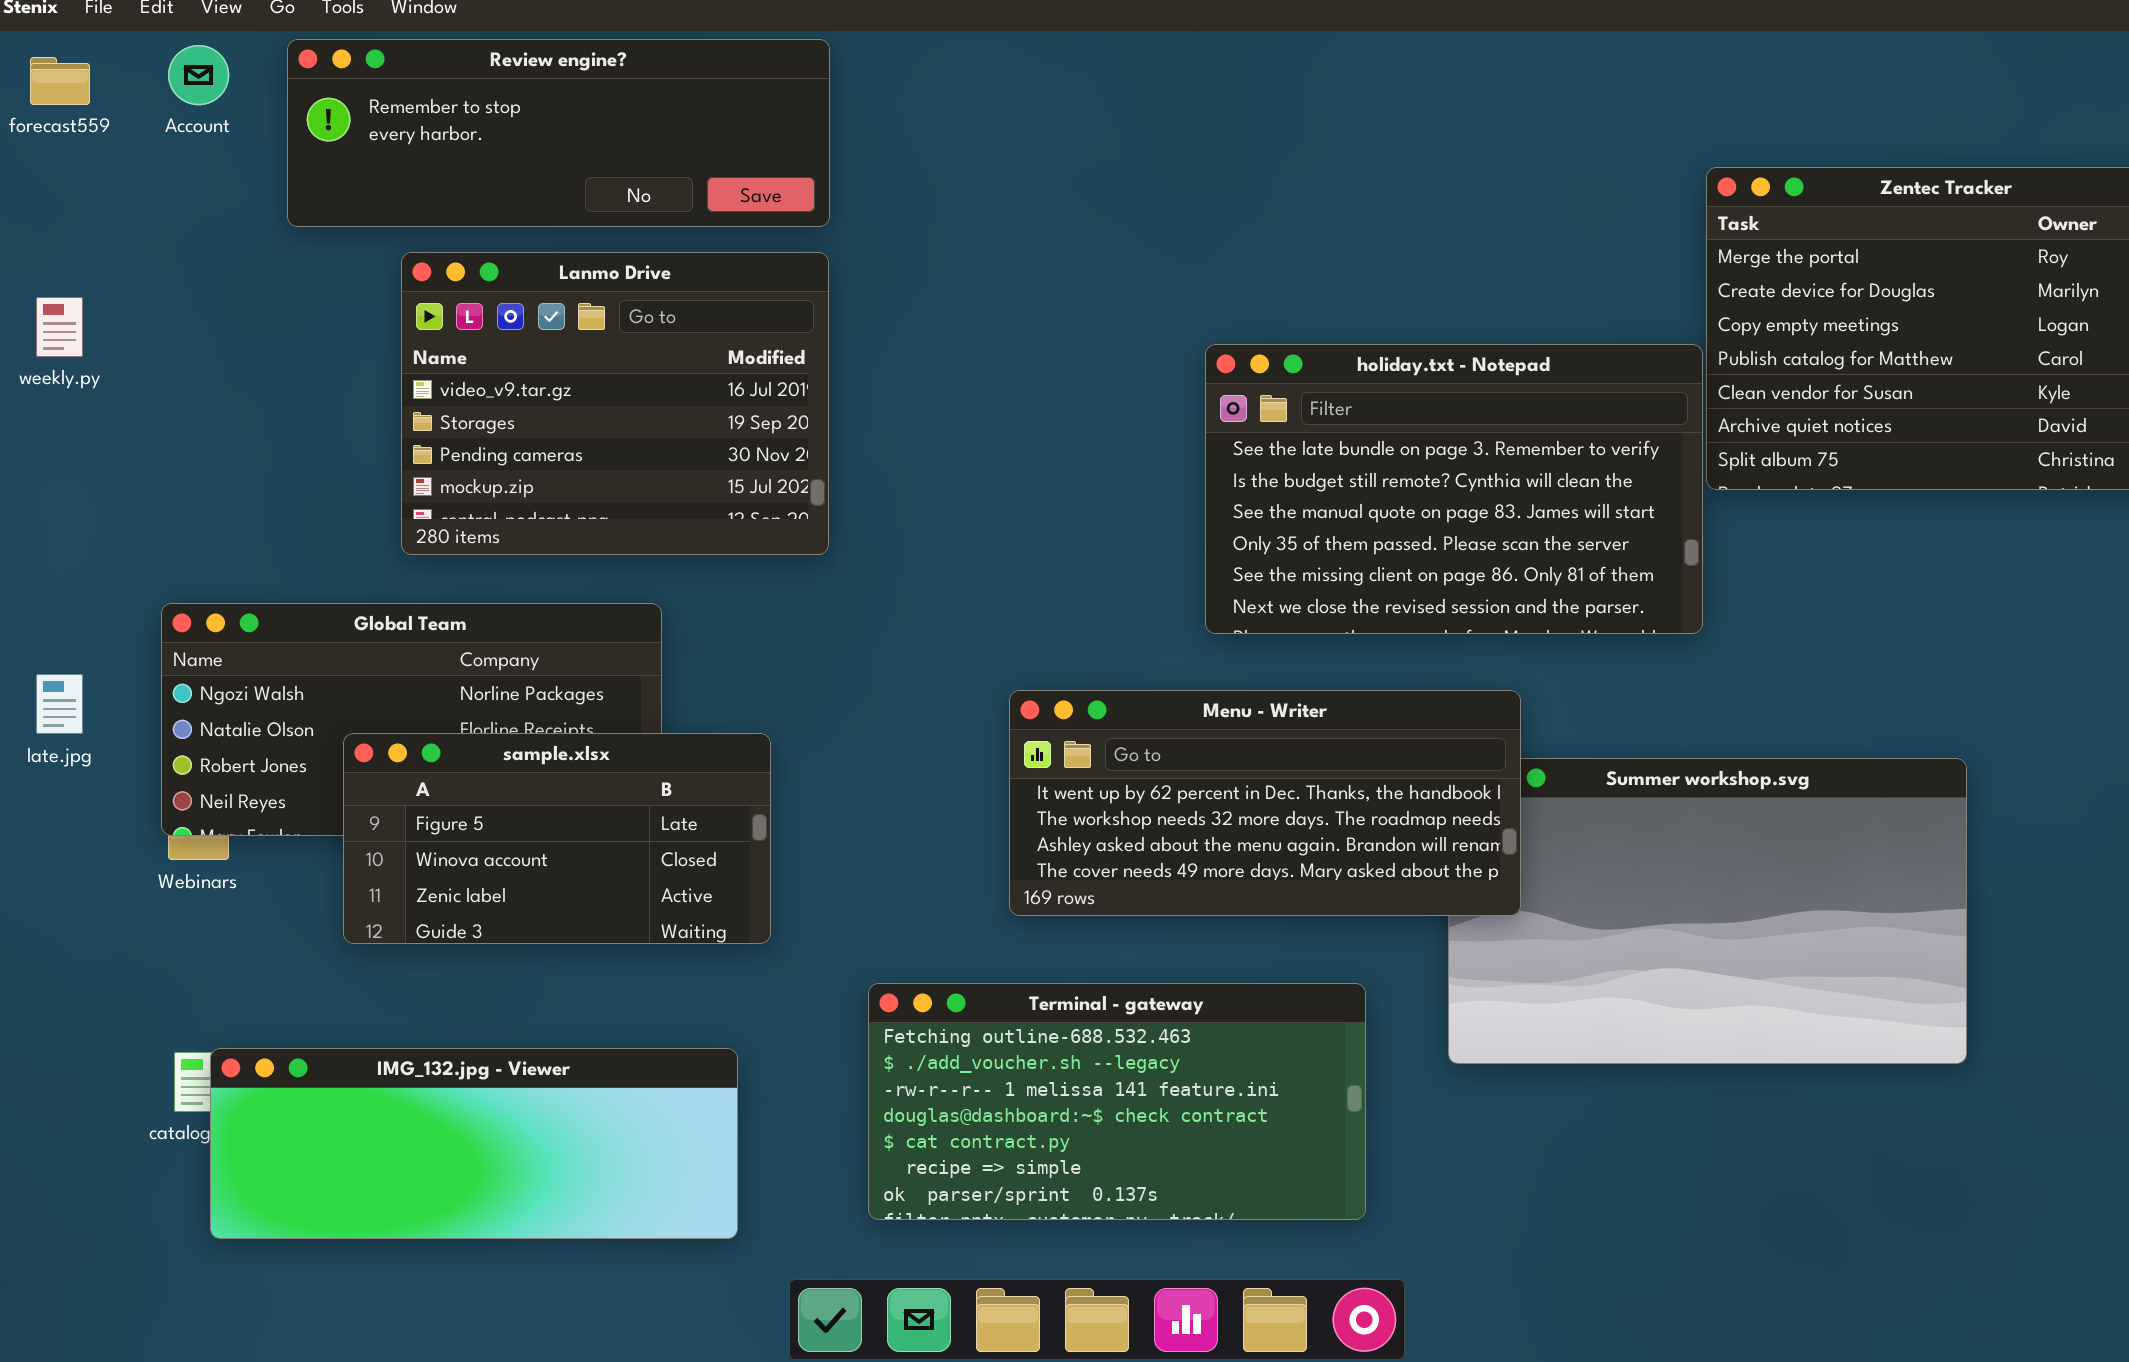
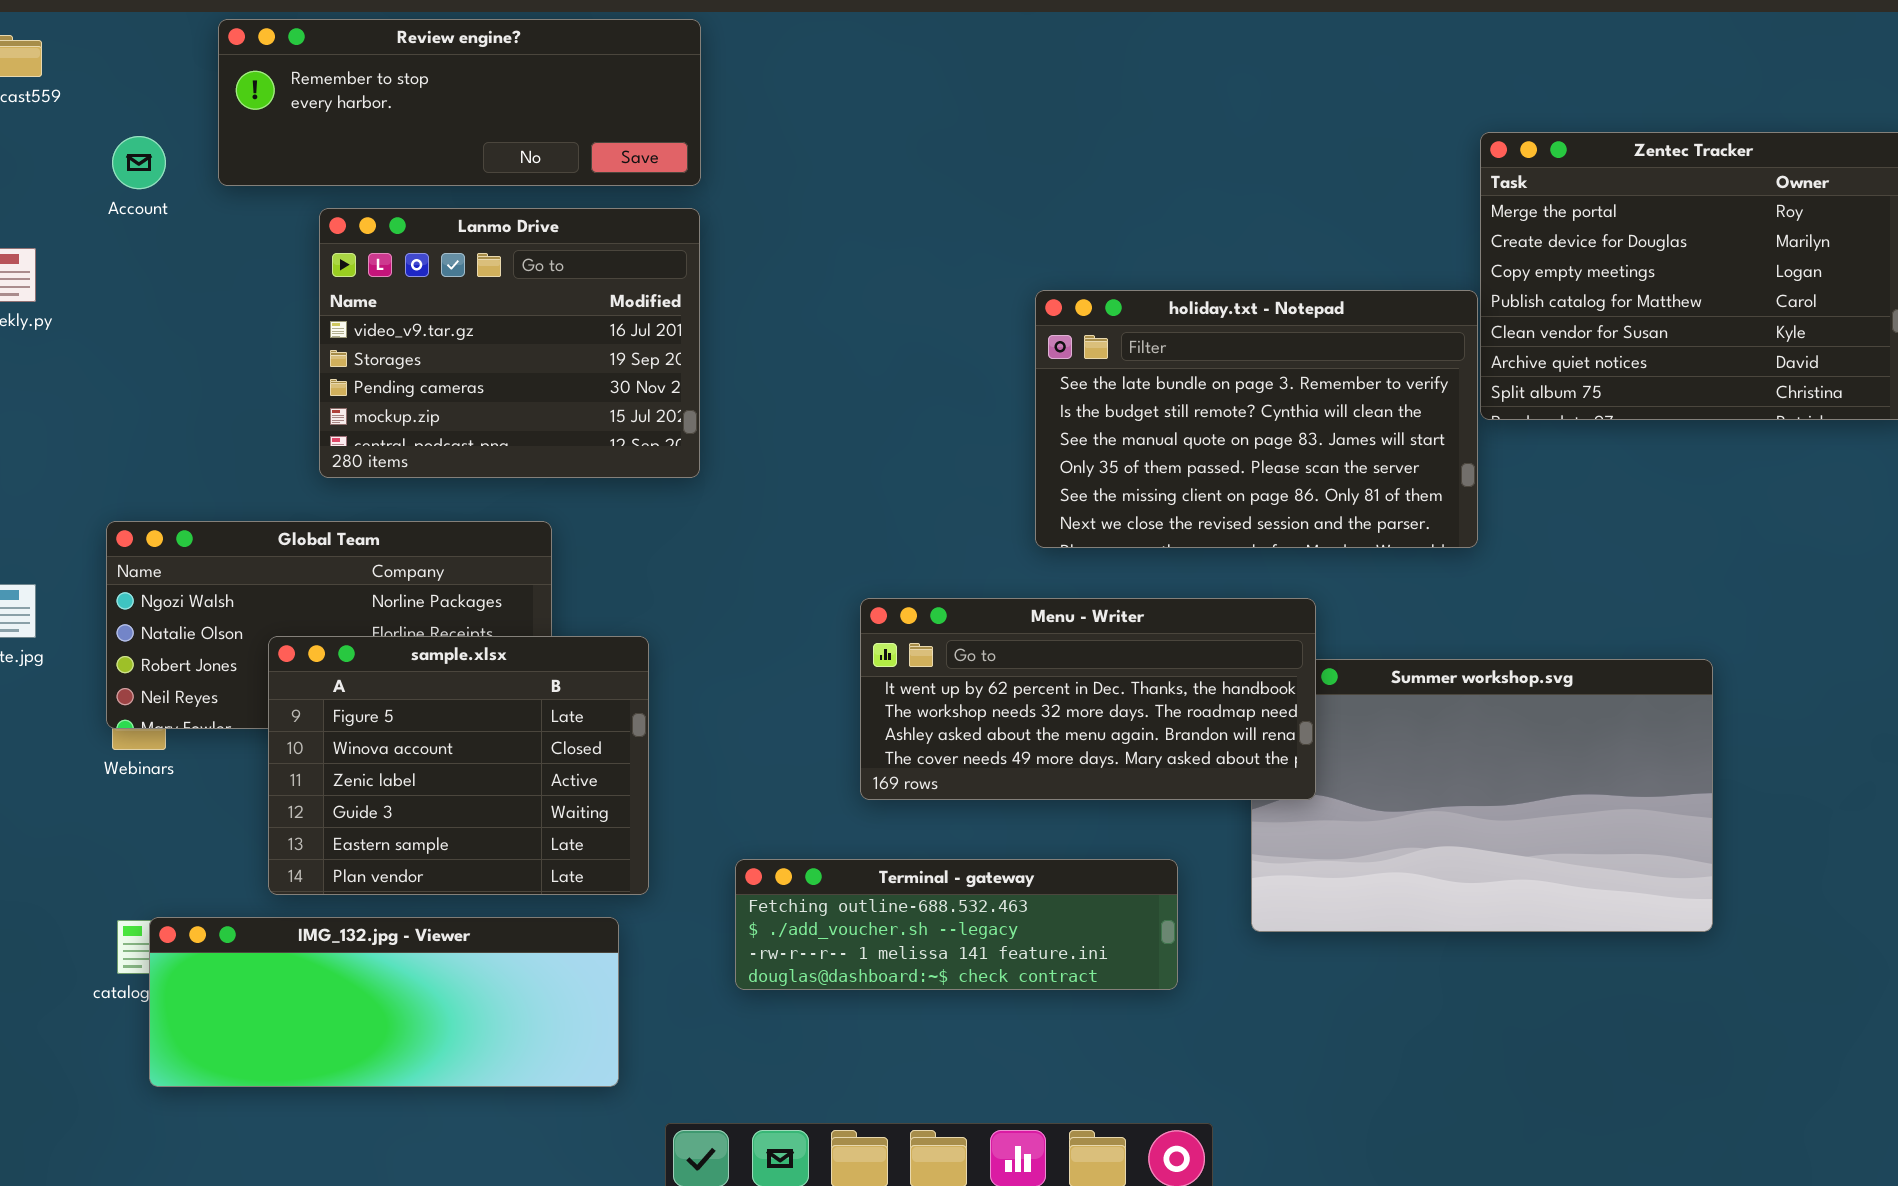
Account: [168,45,229,105] -> [112,136,166,189], moved
sample.xlsx: [343,733,771,944] -> [268,636,649,895], resized
Terminal - gateway: [868,983,1366,1220] -> [735,859,1178,990], resized

